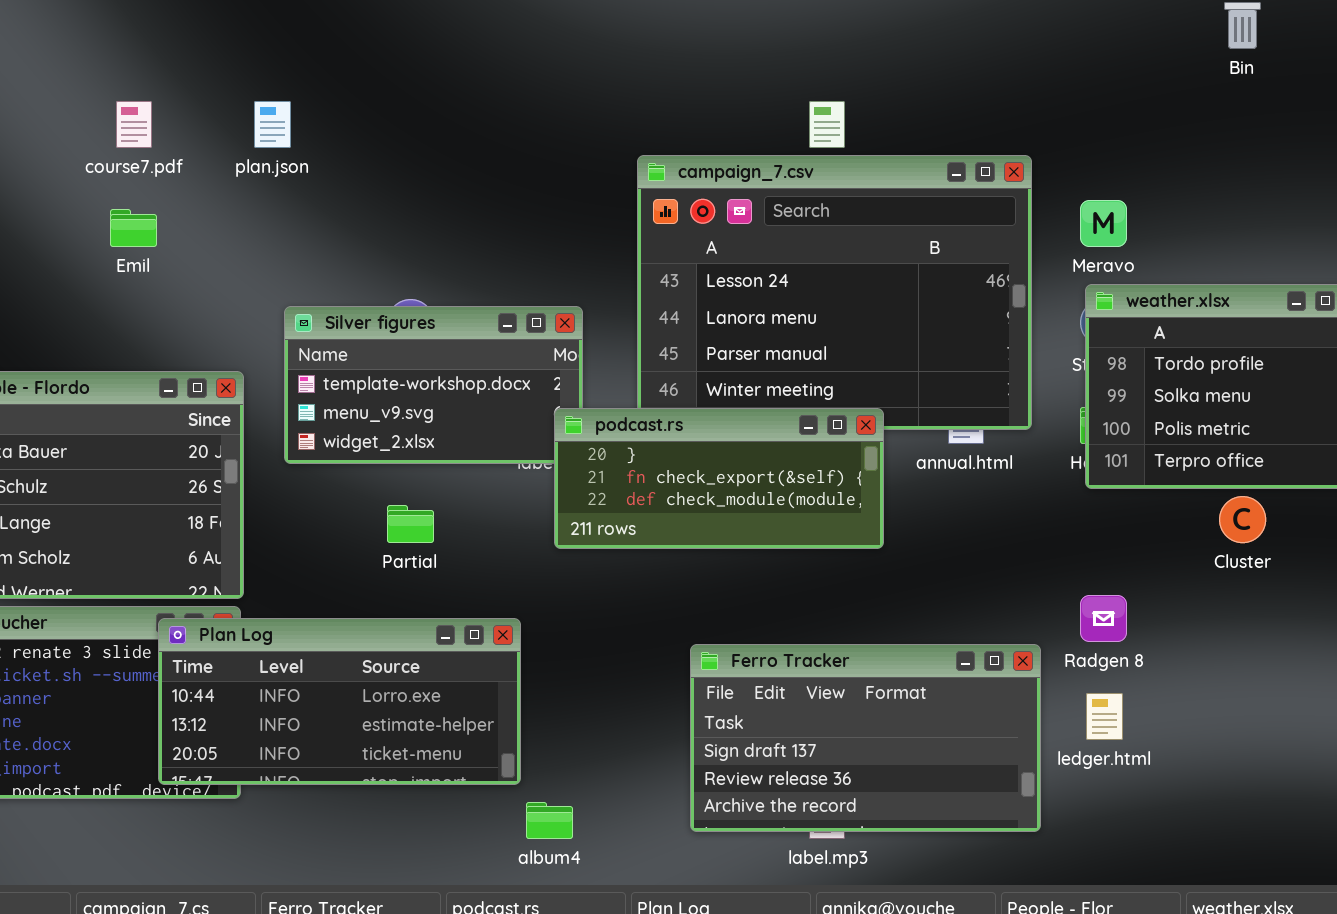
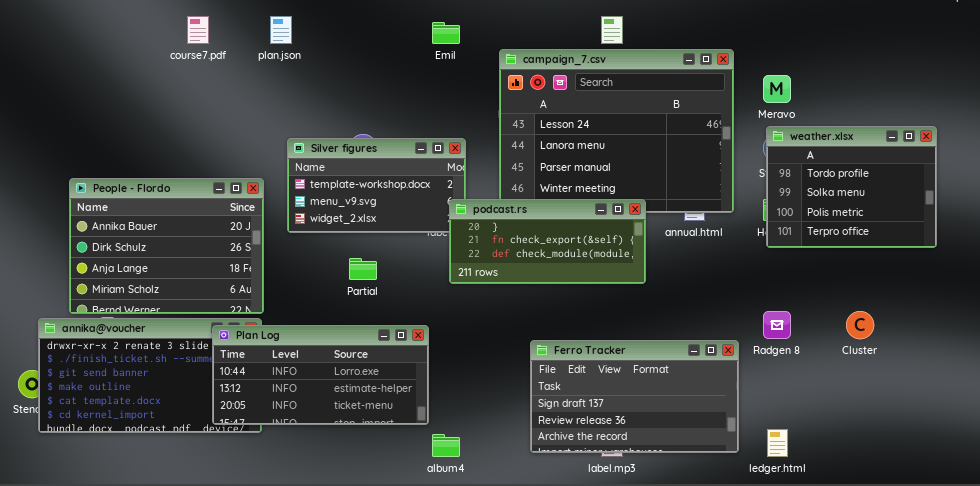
Emil: [110,209,157,247] -> [432,22,460,44], moved
Cluster: [1219,496,1266,543] -> [846,311,874,339], moved
ledger.html: [1086,693,1123,740] -> [767,429,788,457], moved

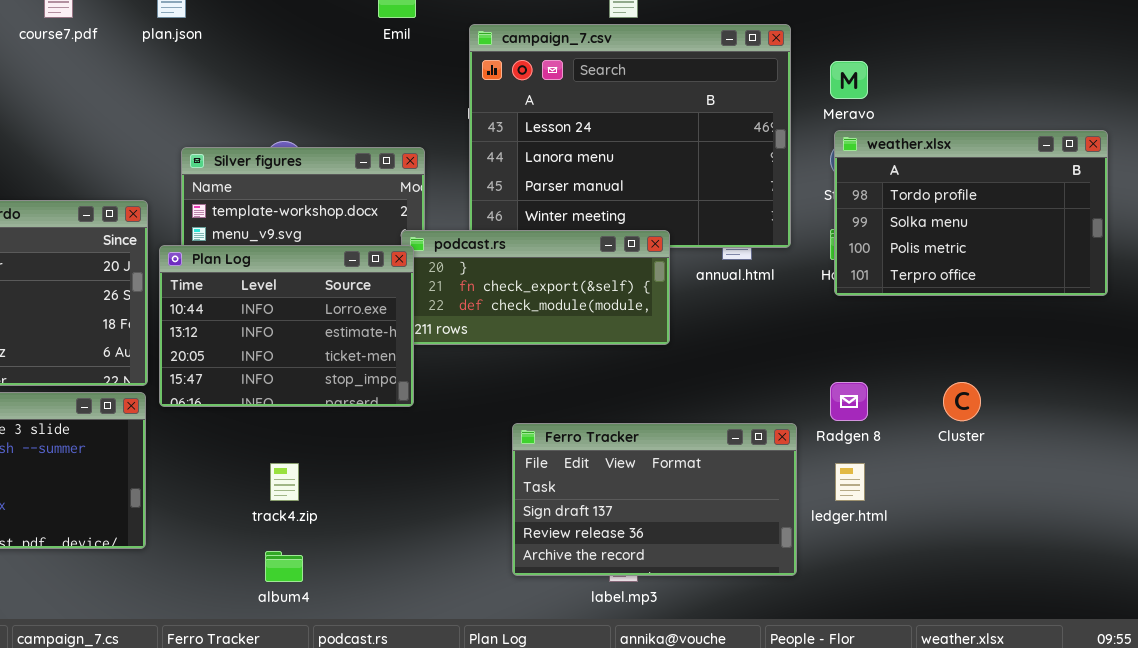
weather.xlsx: [766,126,937,248] -> [834,130,1108,296], resized
Plan Log: [212,325,429,425] -> [159,245,414,407], moved, resized
ledger.html: [767,429,788,457] -> [835,463,865,501], moved
album4: [432,434,460,457] -> [265,551,303,582], moved

